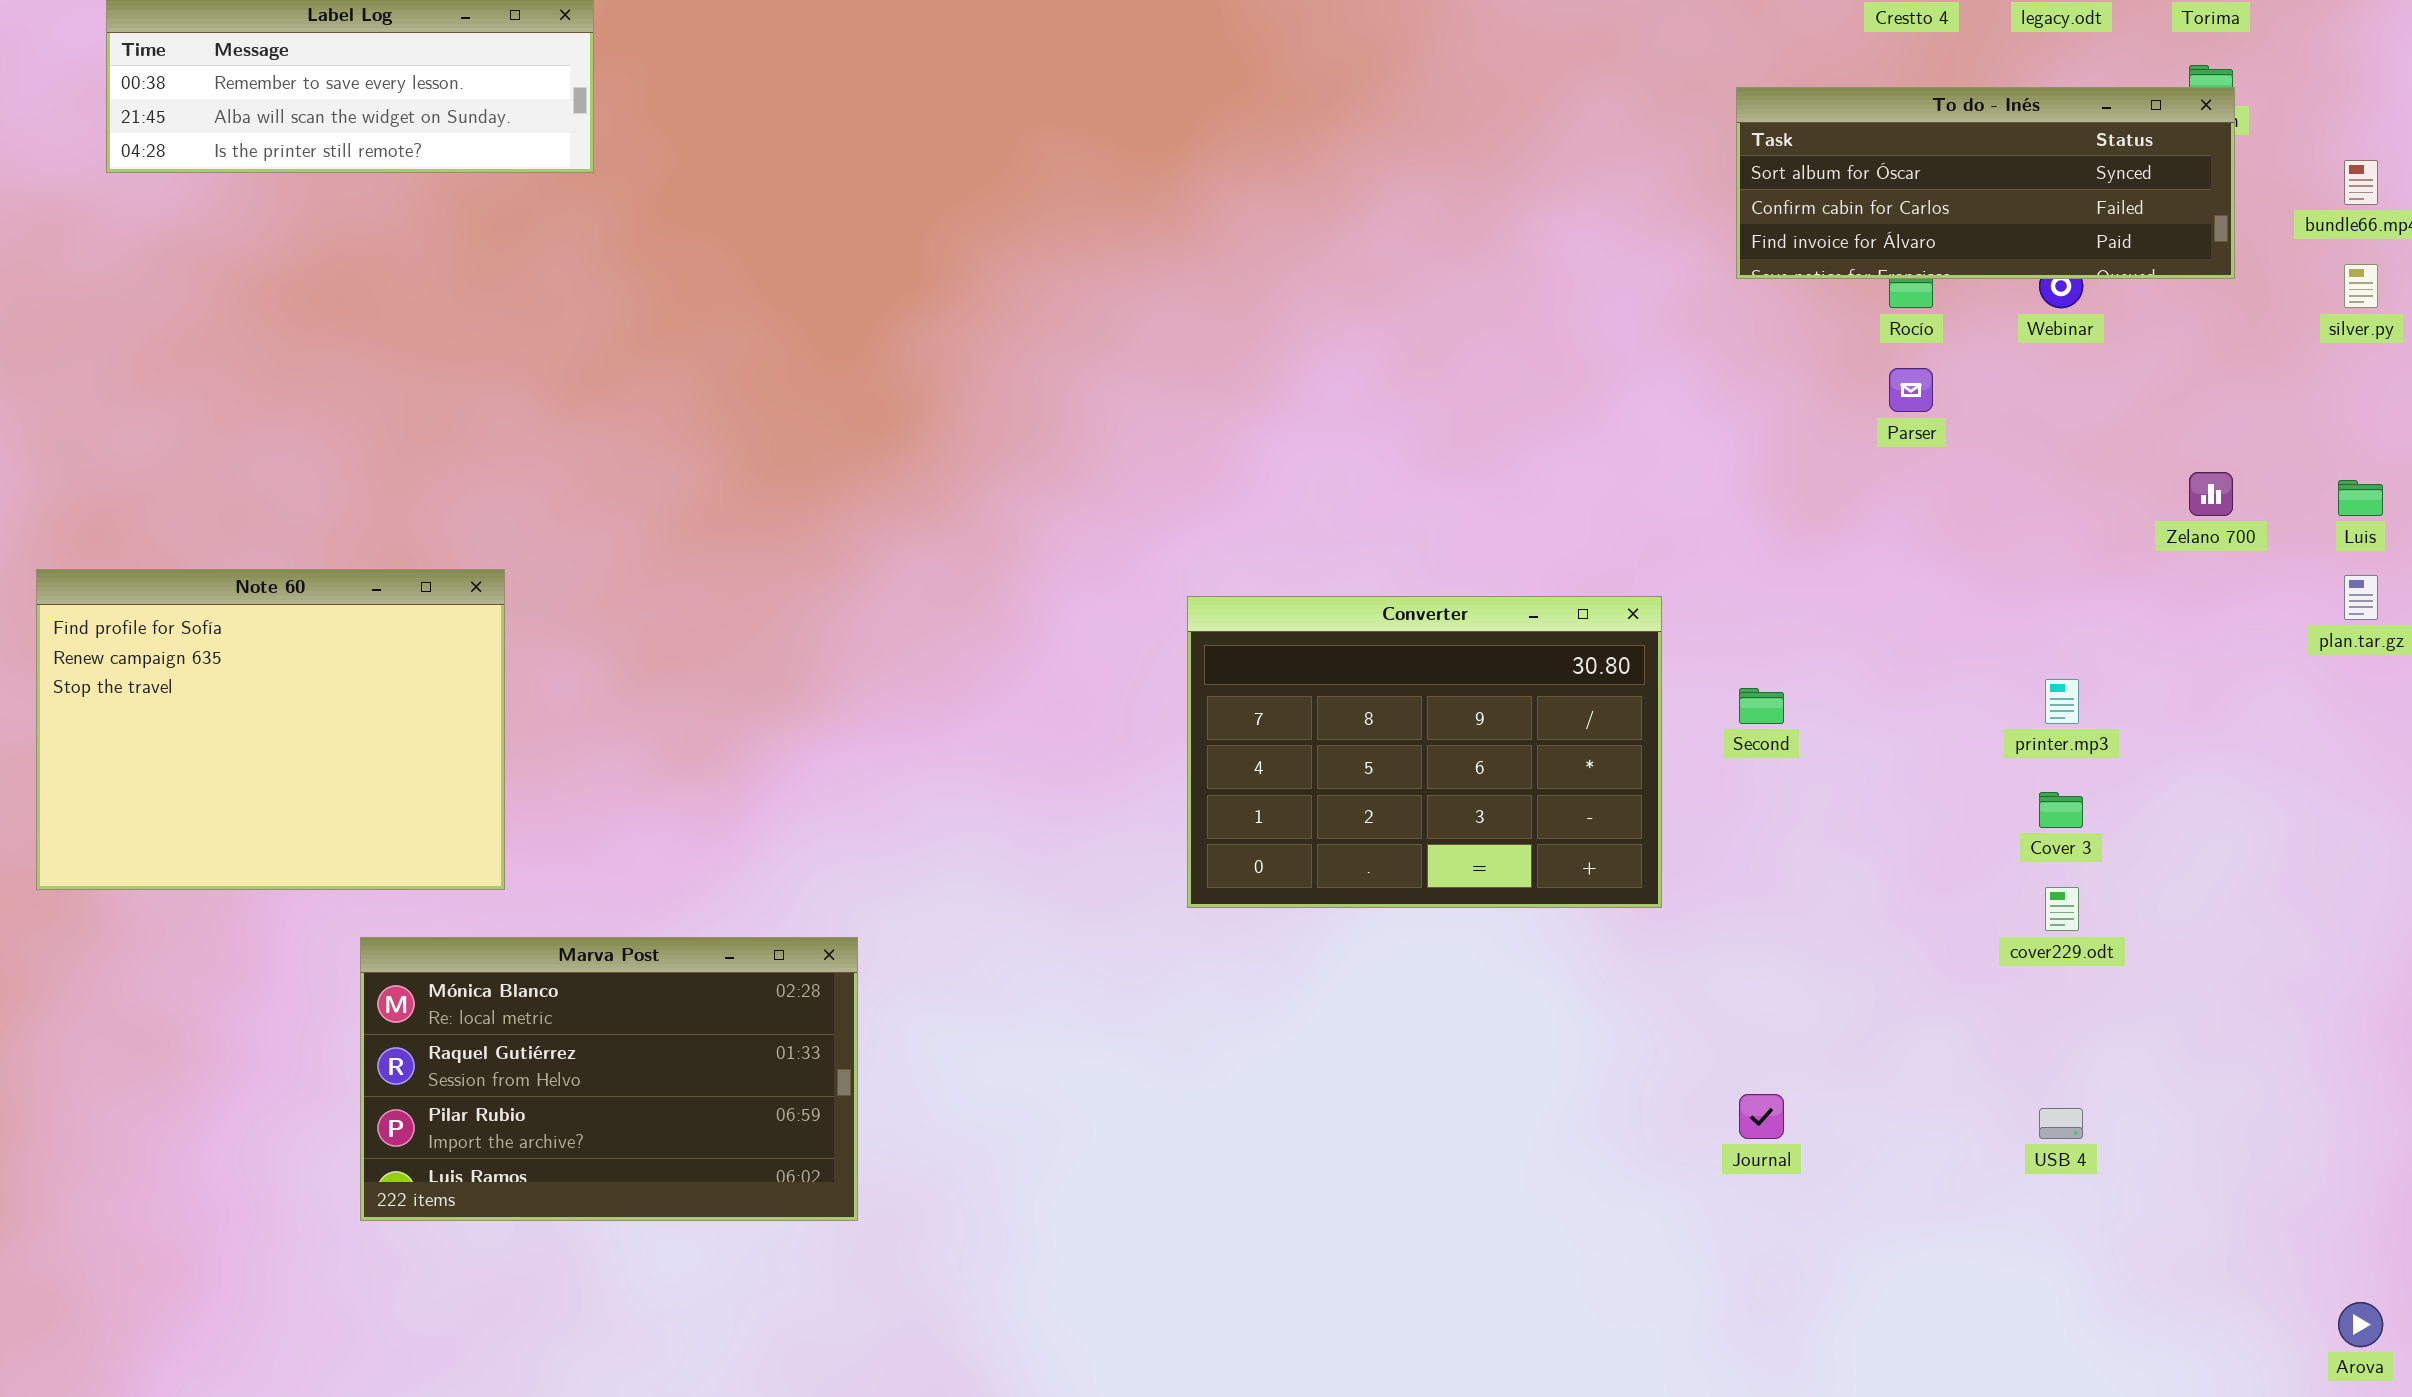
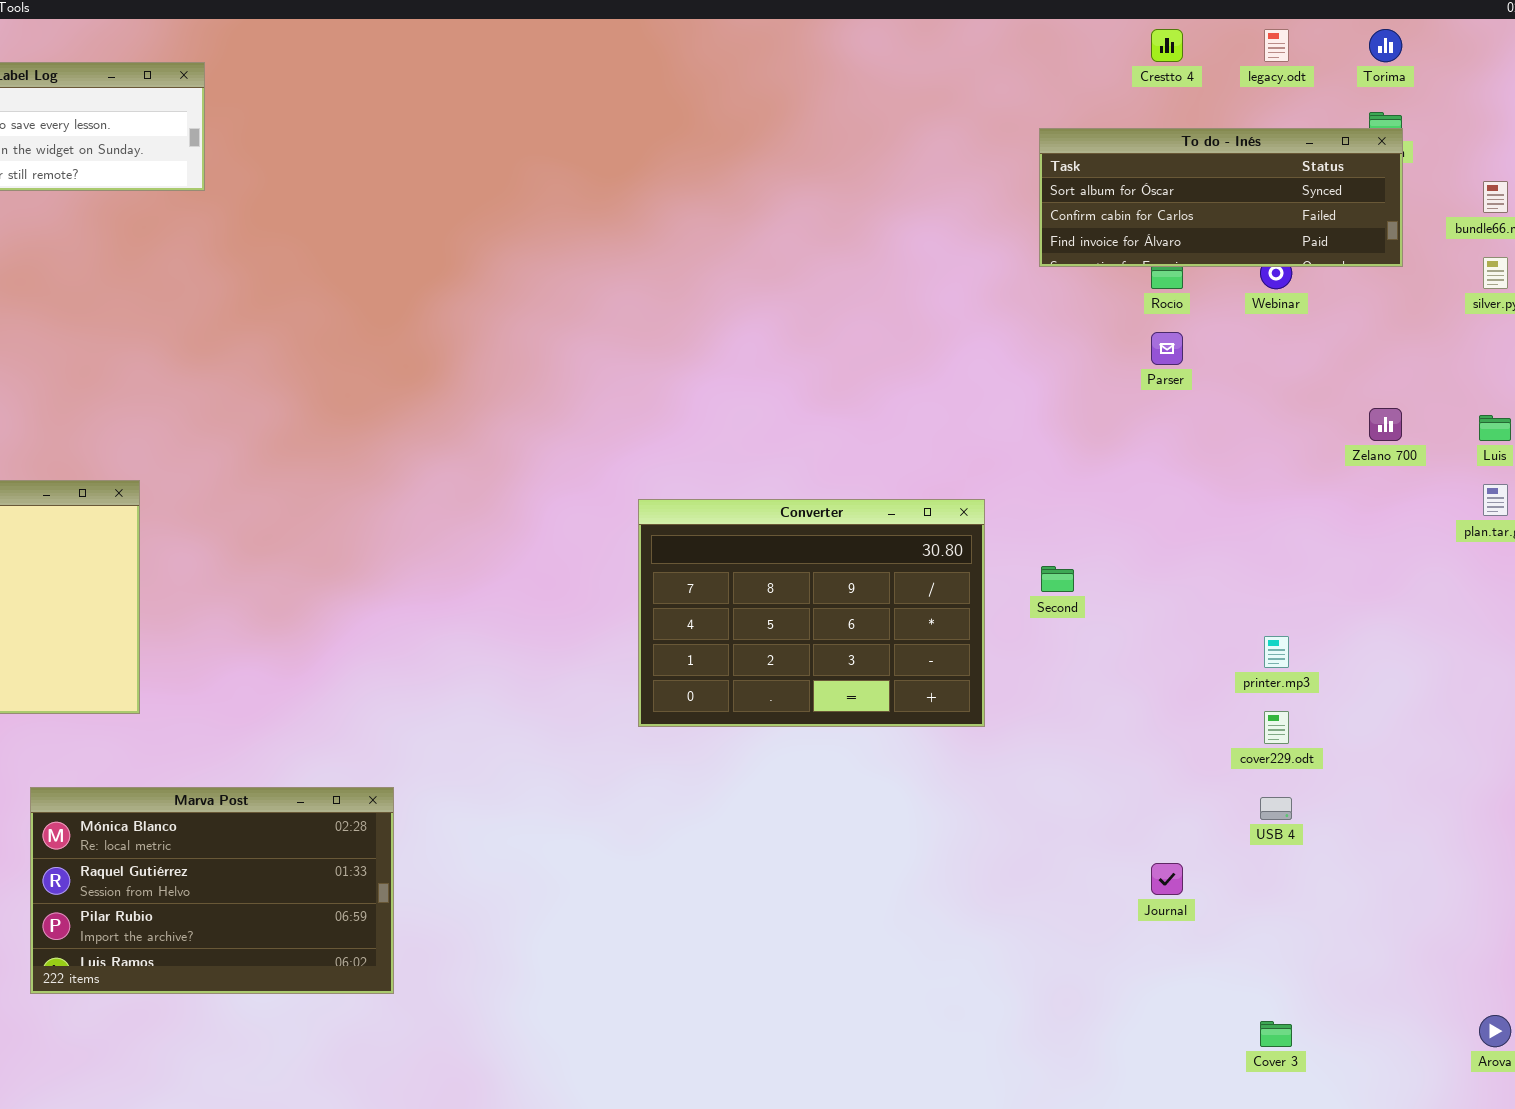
printer.mp3: [2045,679,2079,724] -> [1264,636,1289,668], moved
Cover 3: [2039,792,2083,828] -> [1260,1021,1292,1047], moved
Marva Post: [360,937,858,1221] -> [30,787,394,994], moved
Journal: [1739,1094,1784,1139] -> [1151,863,1183,895], moved
USB 4: [2039,1108,2083,1139] -> [1260,797,1292,820], moved

